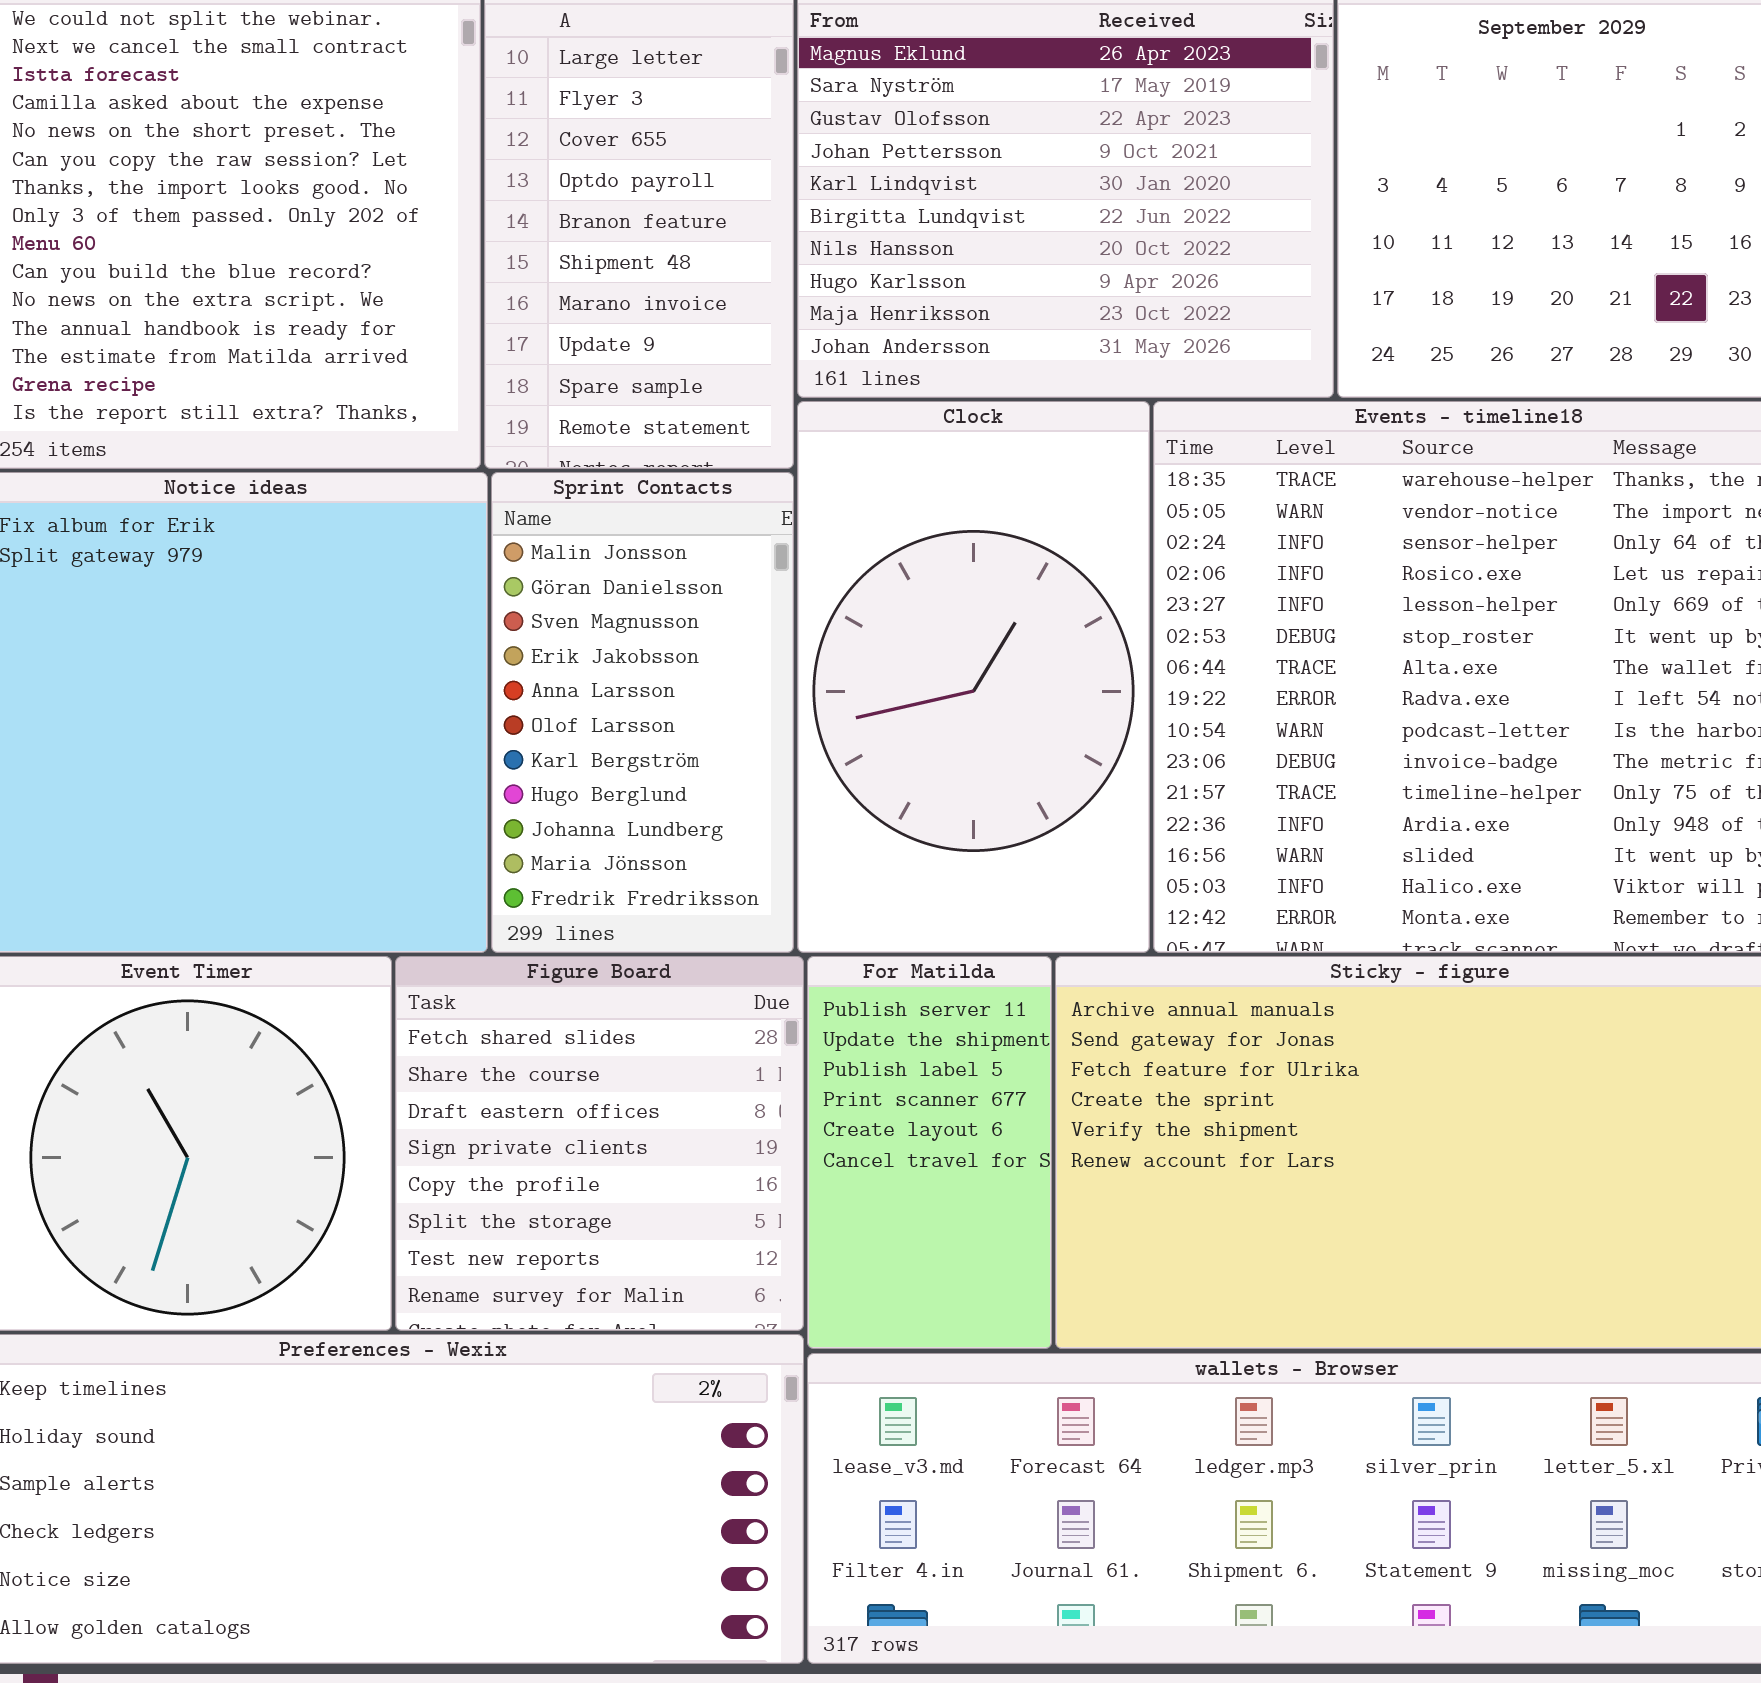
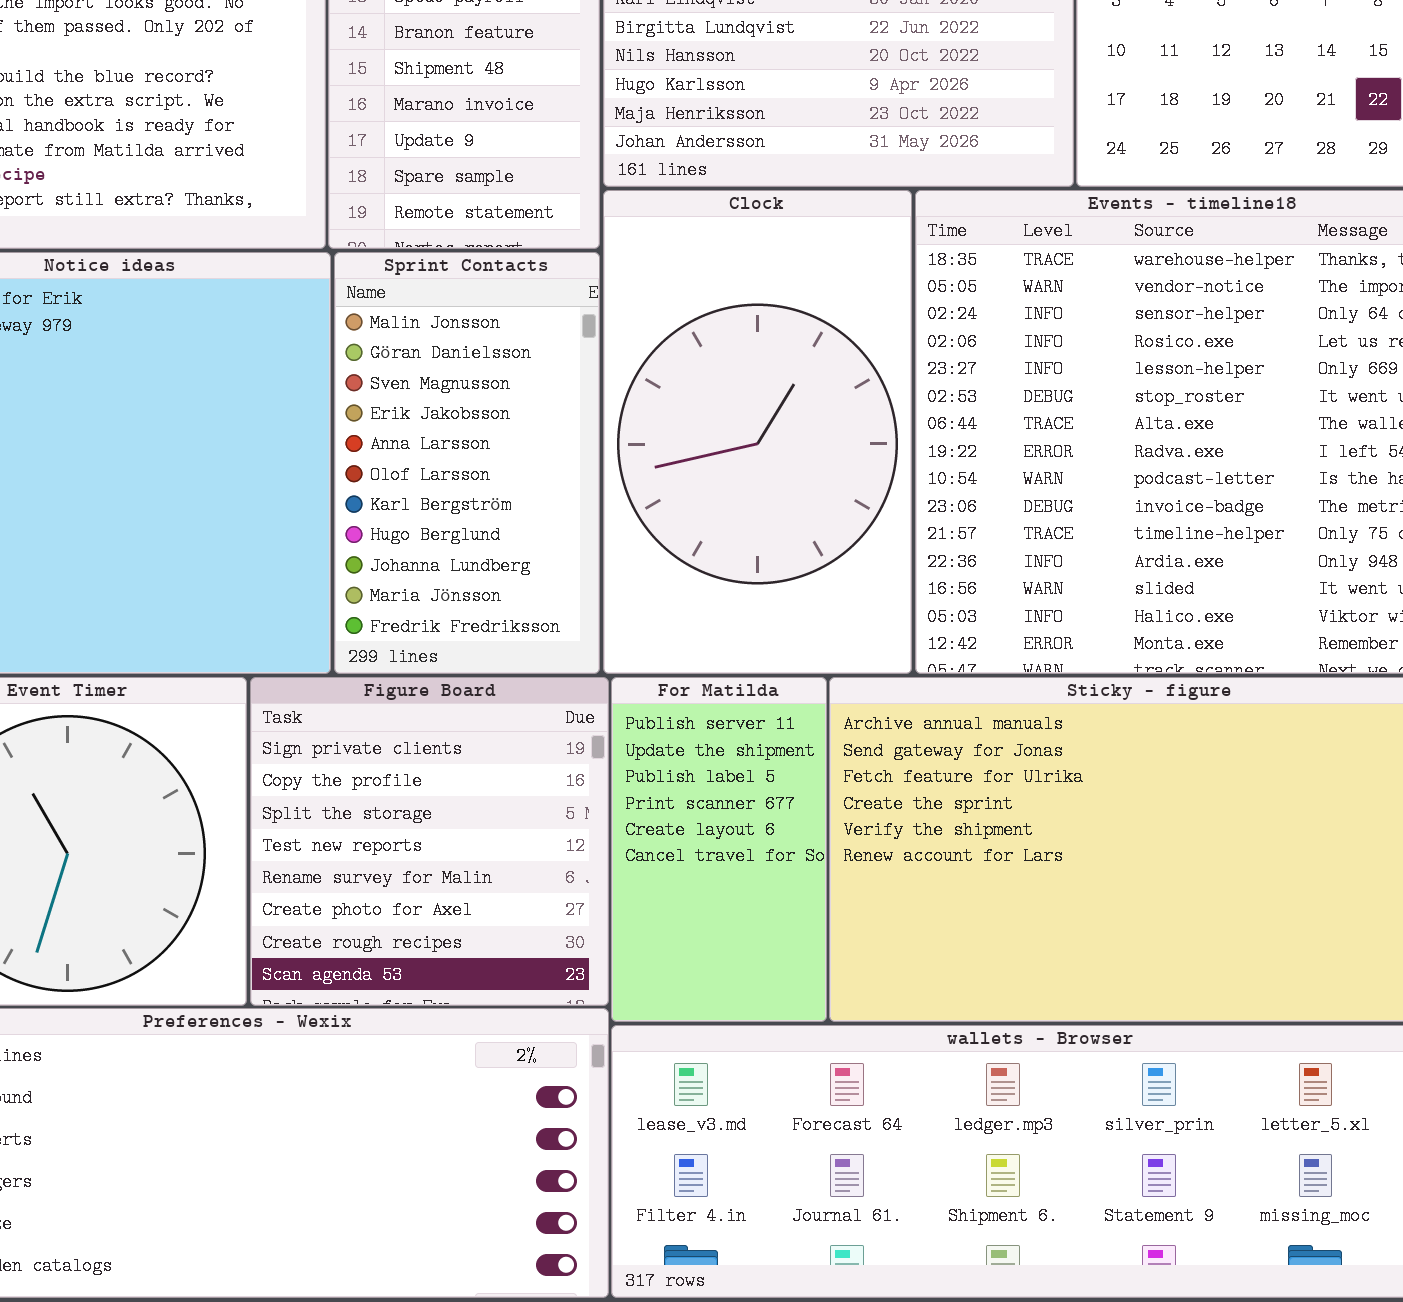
Figure Board: [395,956,804,1331] -> [250,677,609,1006], scrolled down 3 rows

